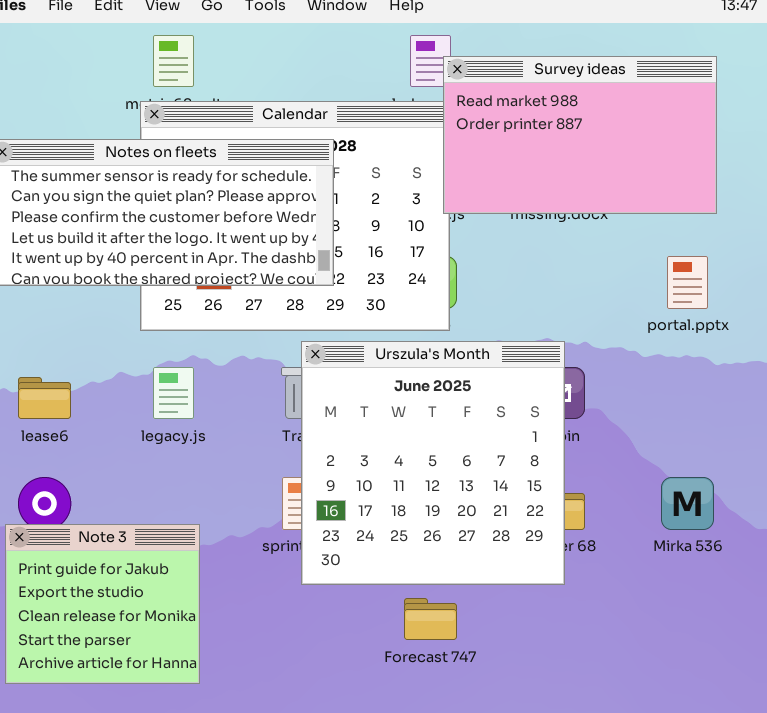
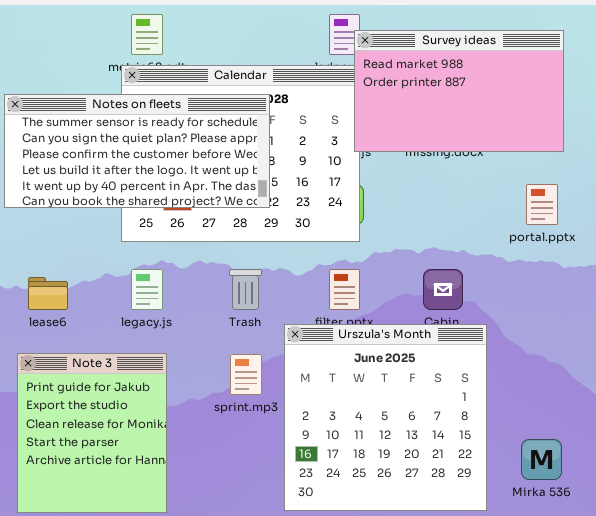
Urszula's Month: [301,341,565,585] -> [284,324,487,511], moved
Mirka 536: [661,477,714,530] -> [521,439,562,480], moved
Note 3: [5,524,200,684] -> [17,353,167,513], resized

